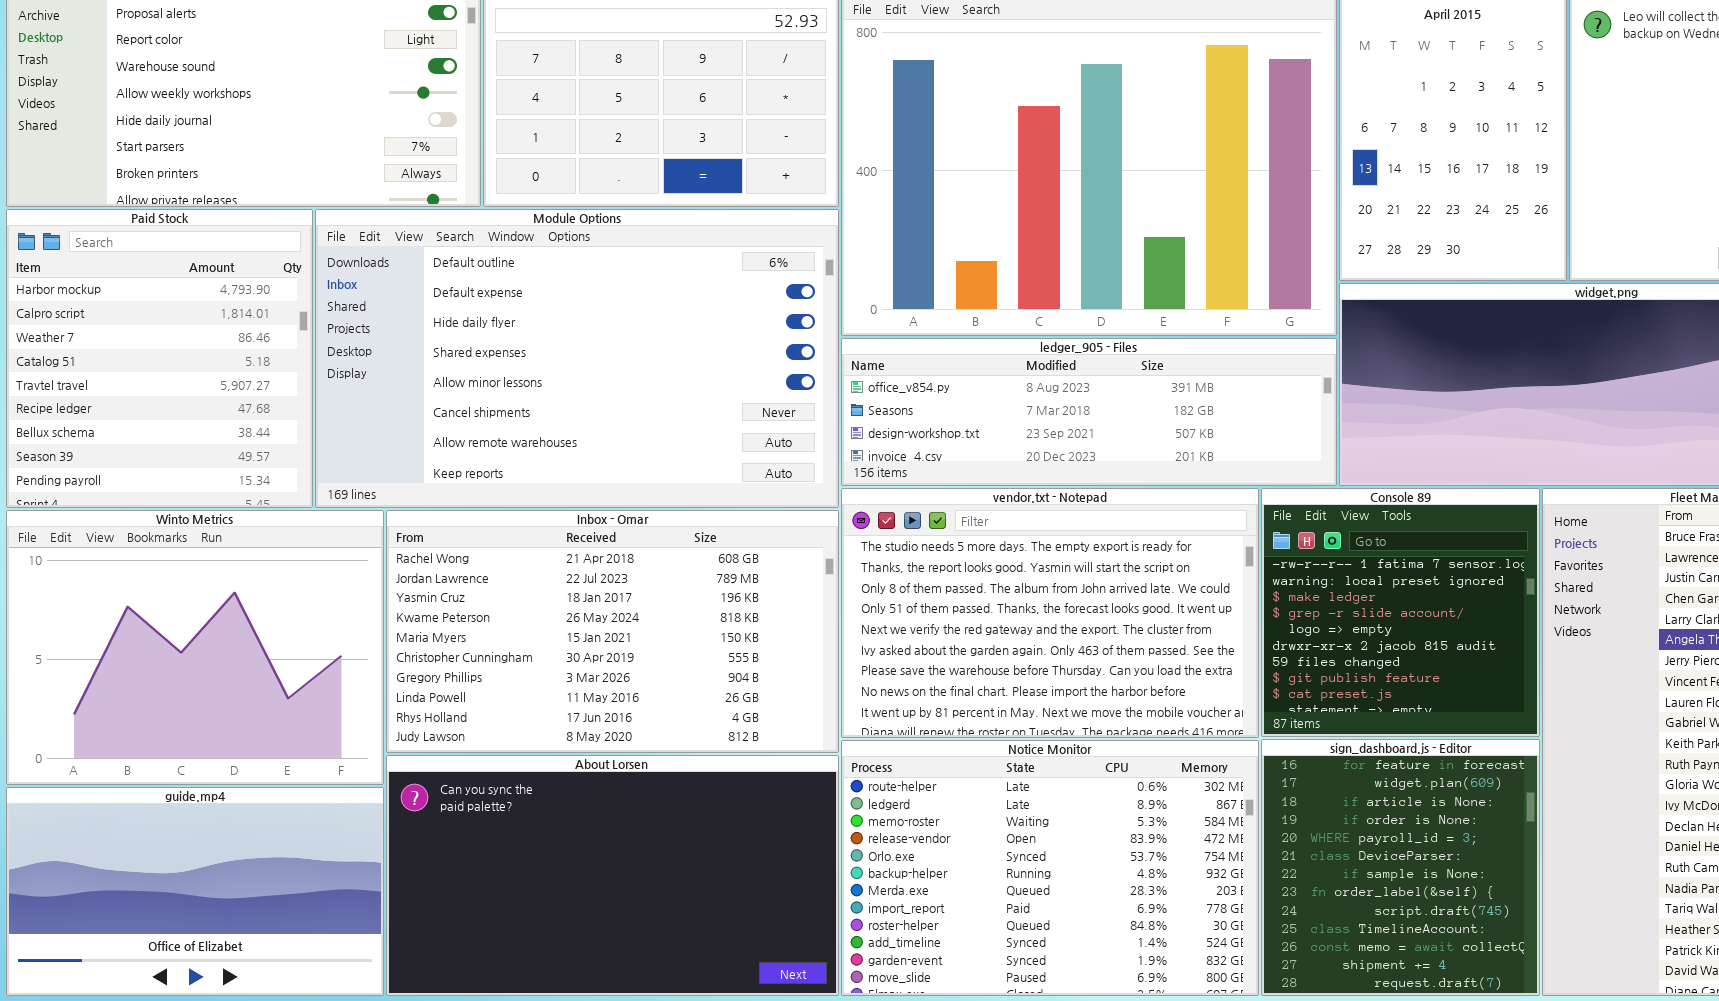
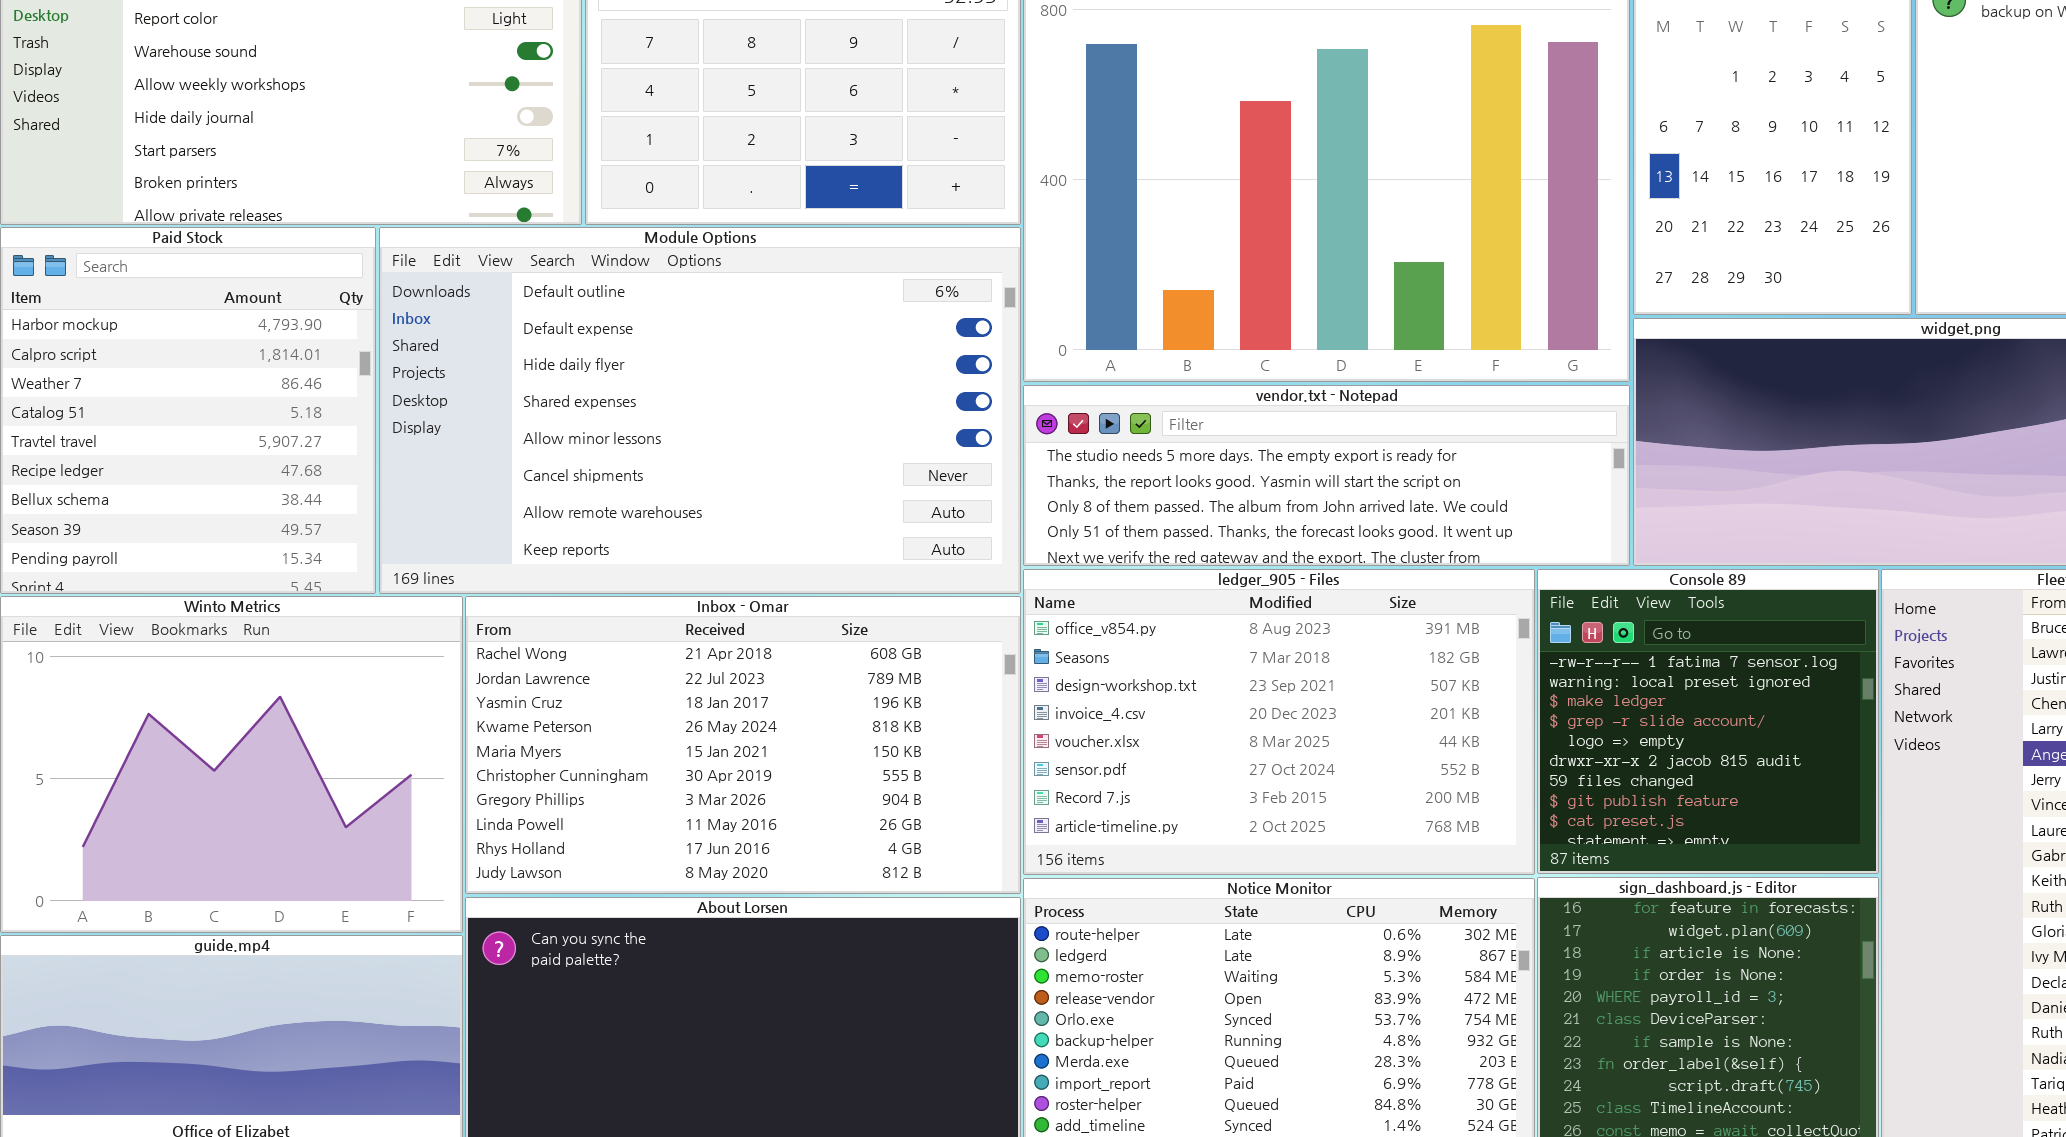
ledger_905 - Files: [841,338,1337,486] -> [1023,569,1535,875], moved, resized
vendor.txt - Notepad: [841,488,1259,738] -> [1023,385,1630,566], moved, resized

